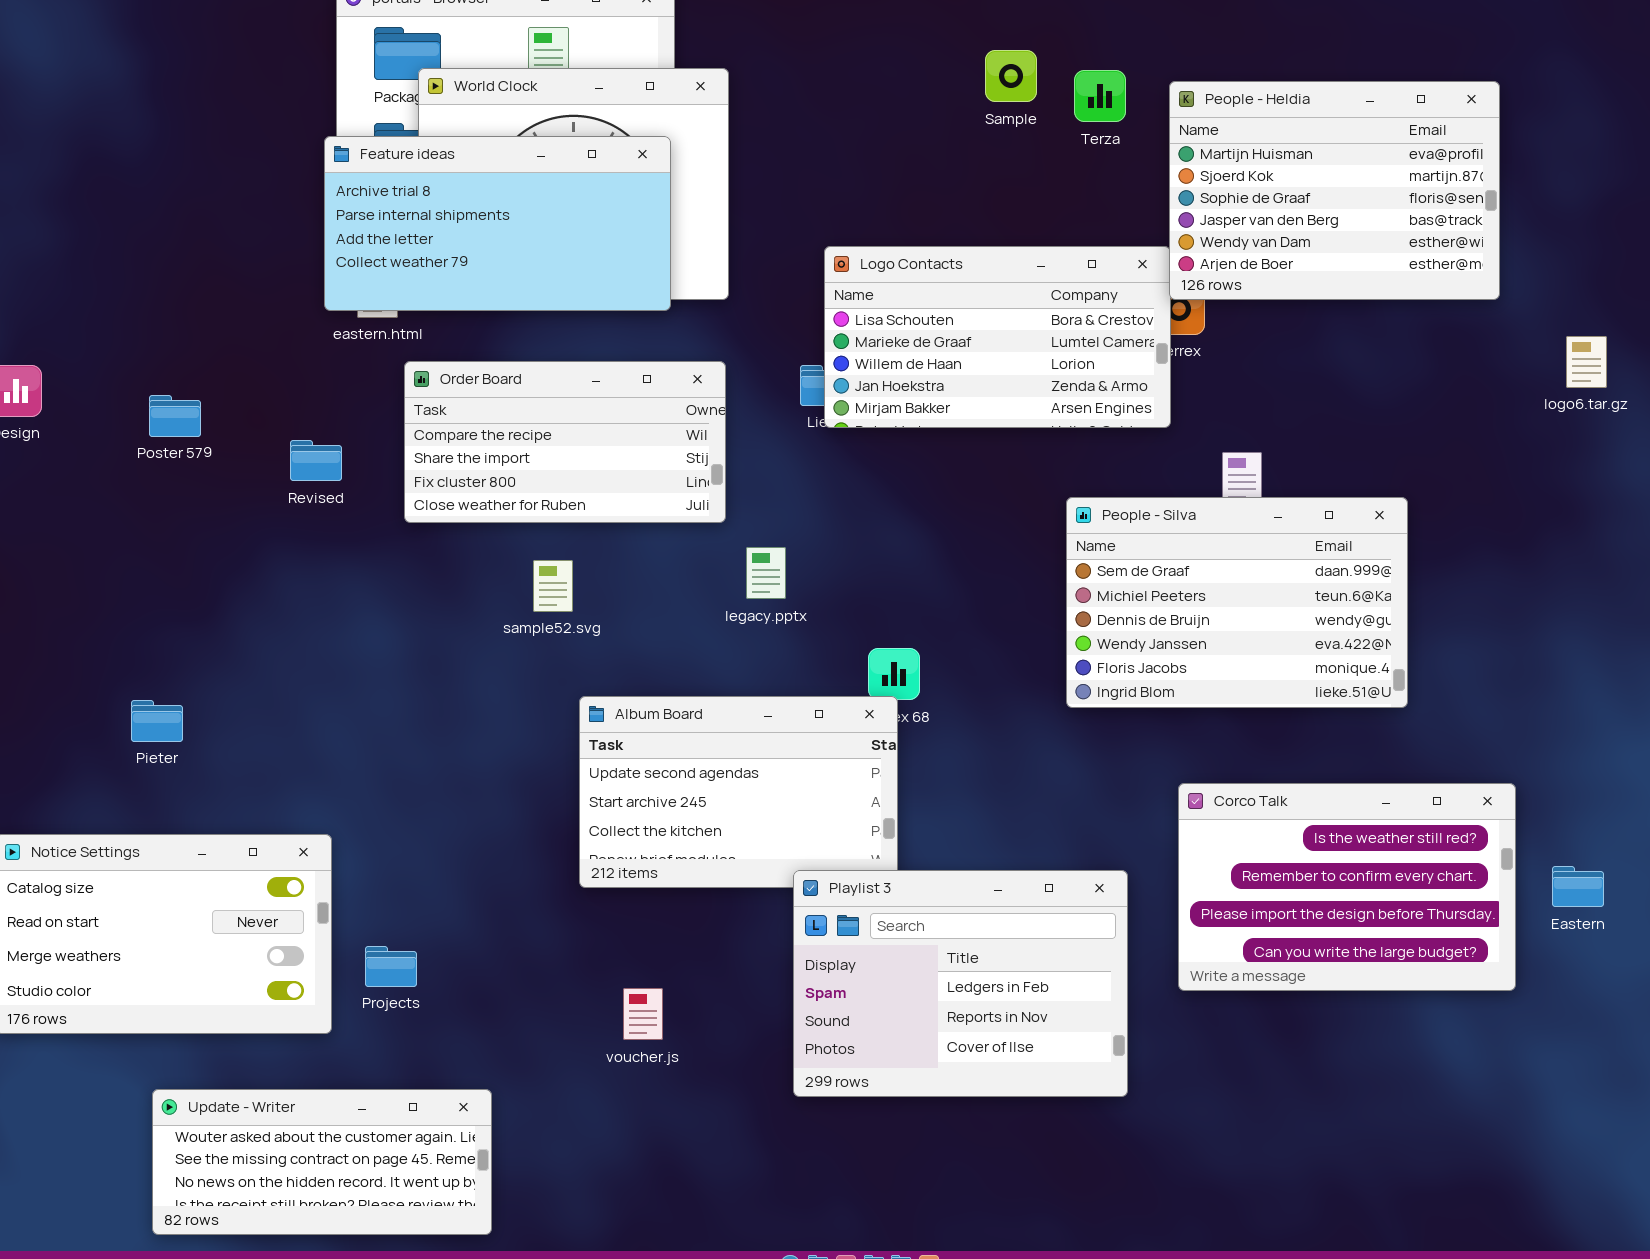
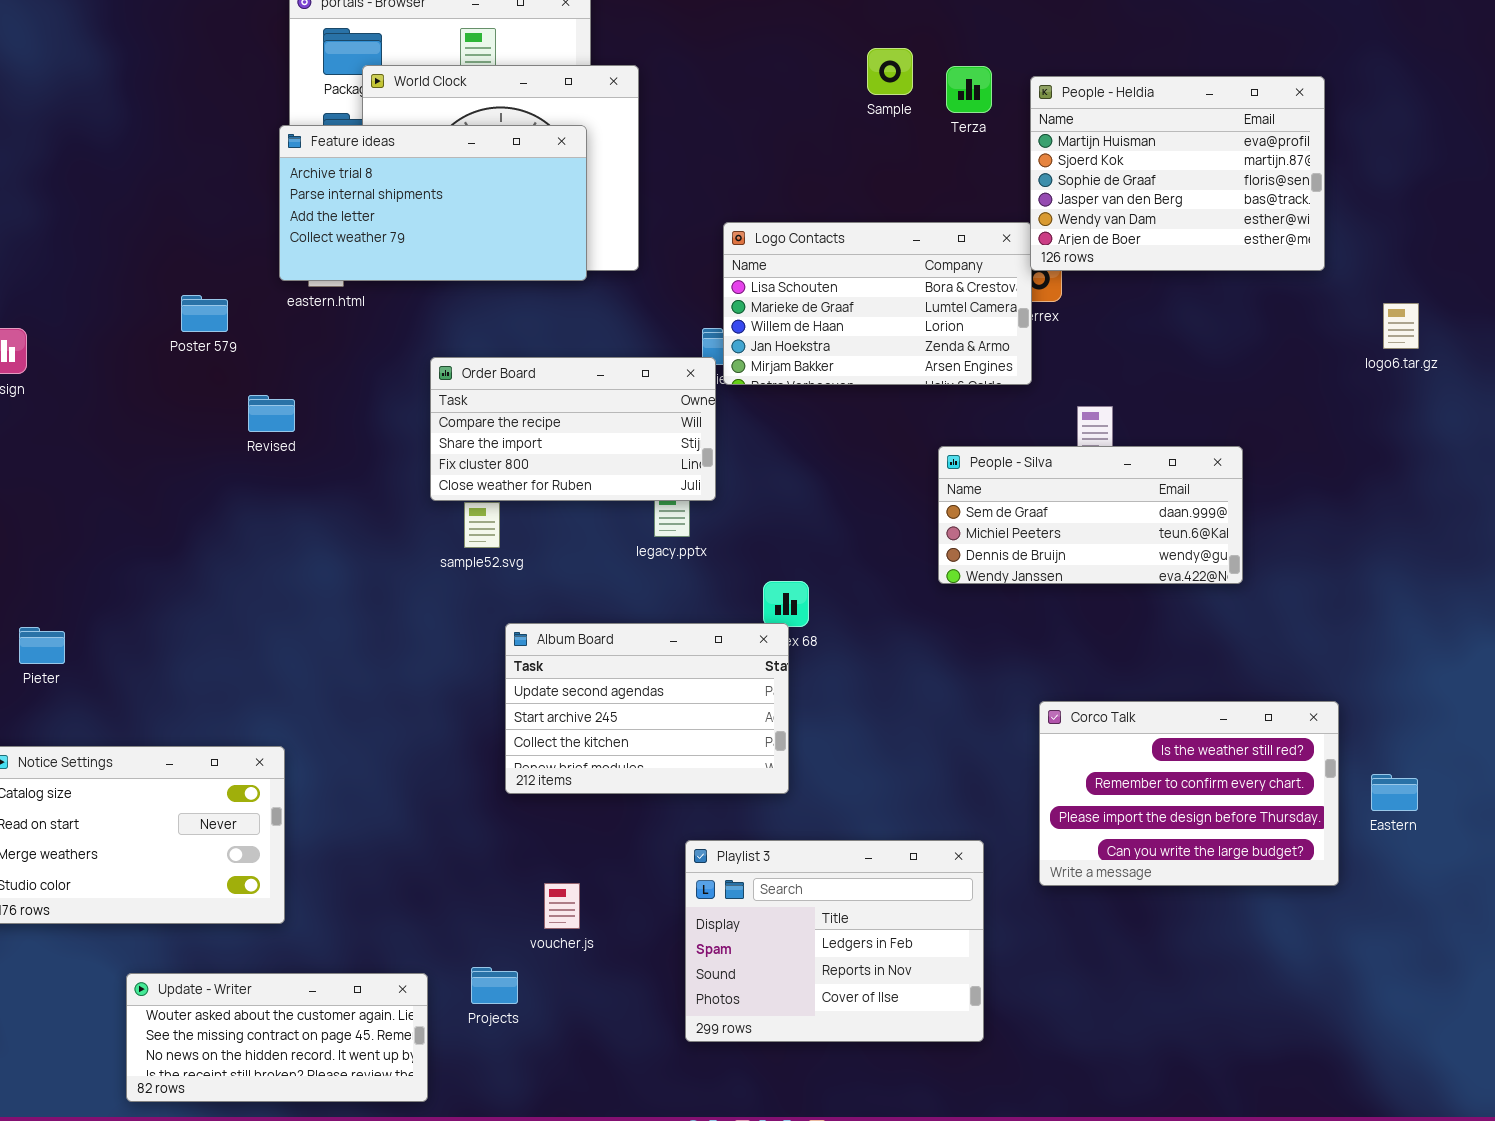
Order Board: [404,361,726,523] -> [430,357,716,501], moved
Poster 579: [149,395,201,437] -> [181,295,228,332], moved
People - Silva: [1066,497,1408,708] -> [938,446,1243,584], resized
Pieter: [131,700,183,742] -> [19,627,65,664], moved
Playlist 3: [793,870,1128,1097] -> [685,840,984,1042], moved
Projects: [365,946,417,987] -> [471,967,518,1004], moved

